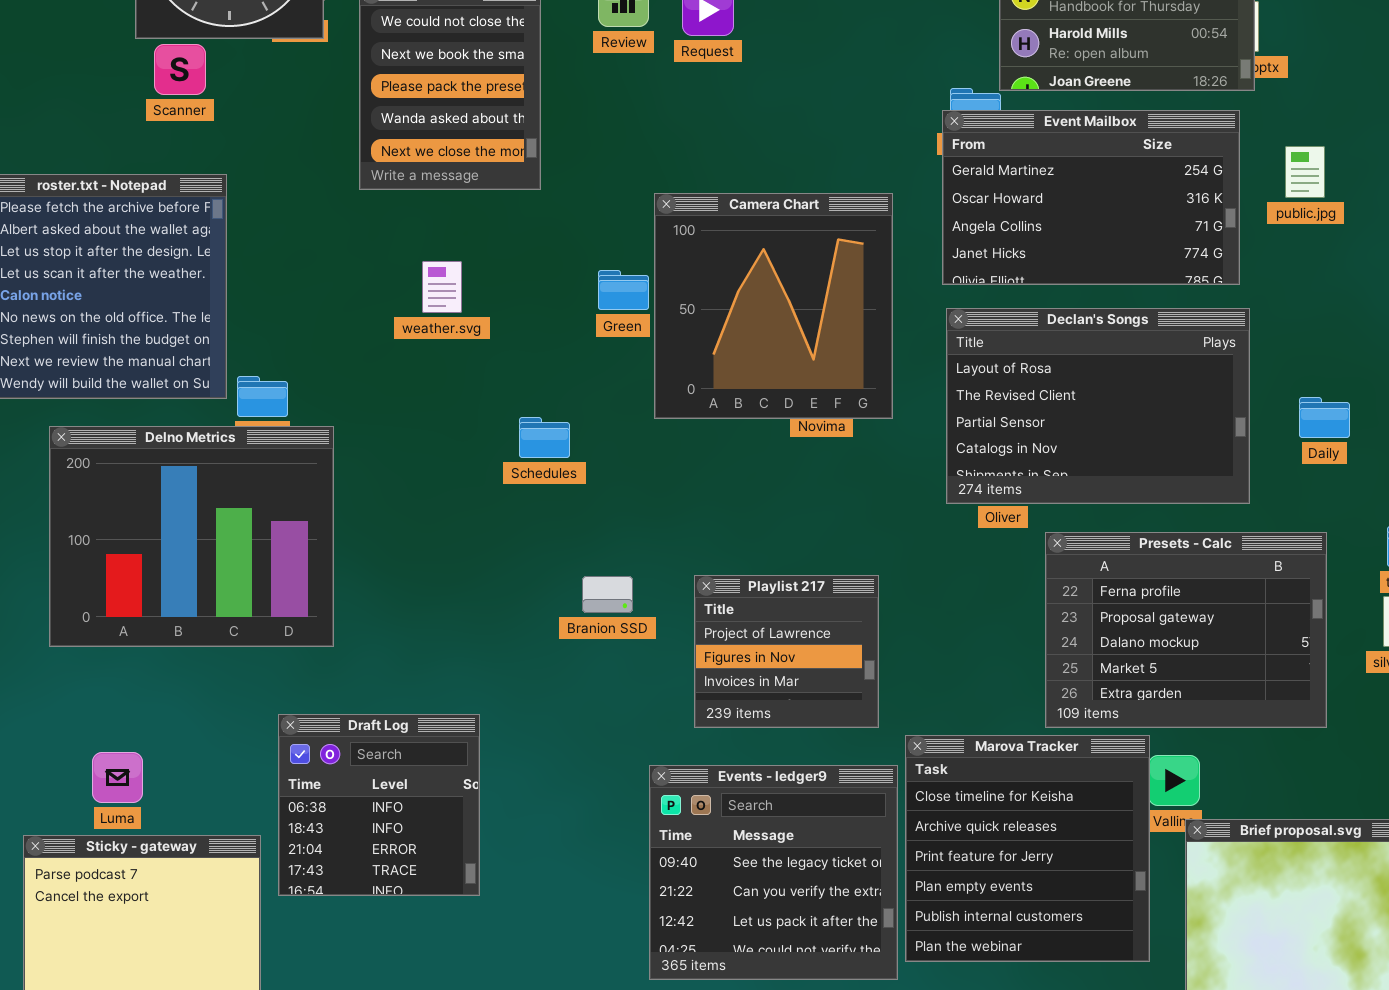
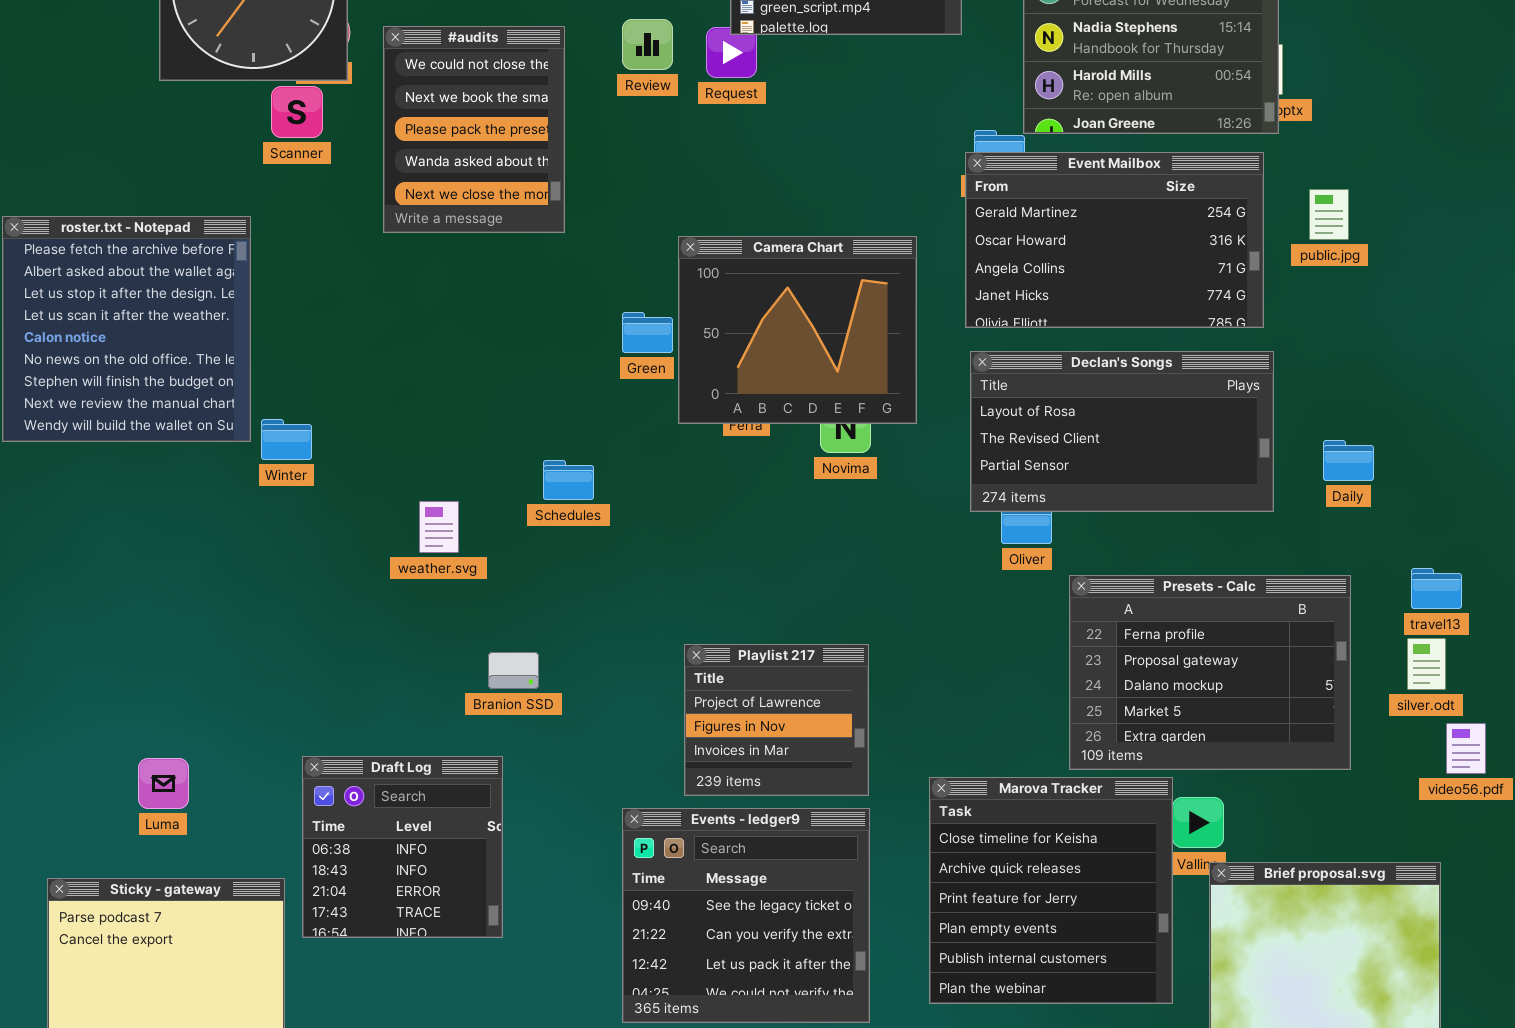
Scanner: [154,44,206,95] -> [271,86,323,138], moved
Camera Chart: [654,193,893,419] -> [678,236,917,424], resized
weather.svg: [422,261,462,313] -> [419,501,459,553], moved
Declan's Songs: [946,308,1250,504] -> [970,351,1274,512], resized
Delno Metrics: [49,426,334,647] -> none, closed
Playlist 217: [694,575,879,728] -> [684,644,869,796], moved
Branion SSD: [582,576,633,613] -> [488,652,539,689], moved
Luma: [92,752,143,803] -> [138,758,189,809], moved
Events - ledger9: [649,765,898,980] -> [622,808,870,1023], moved

